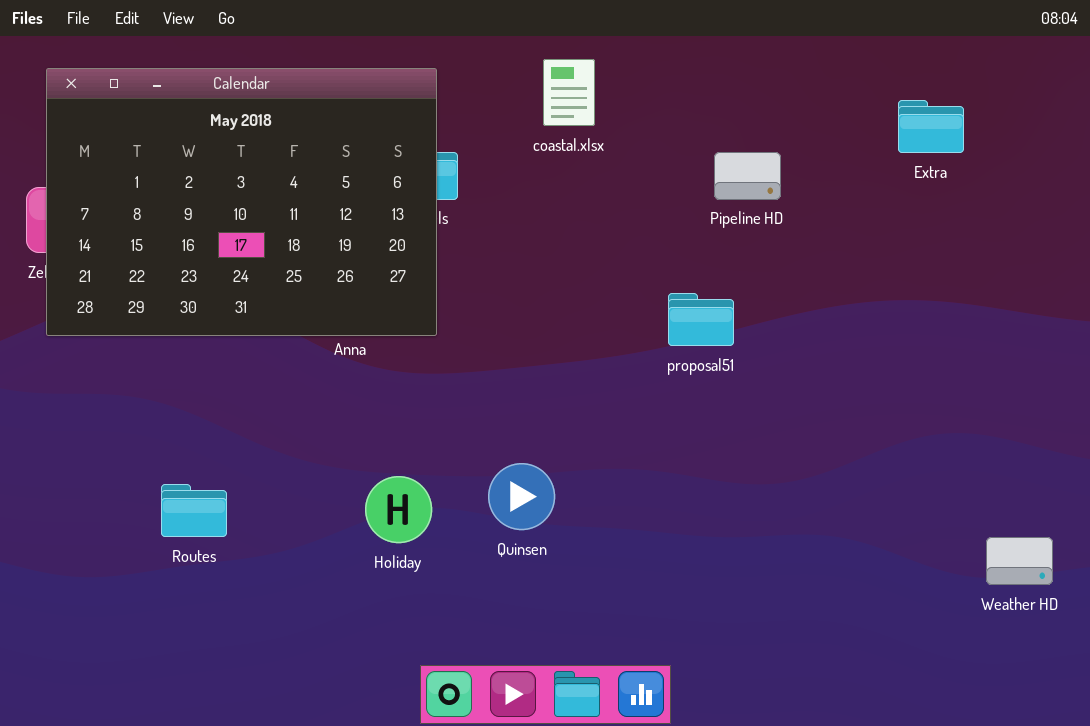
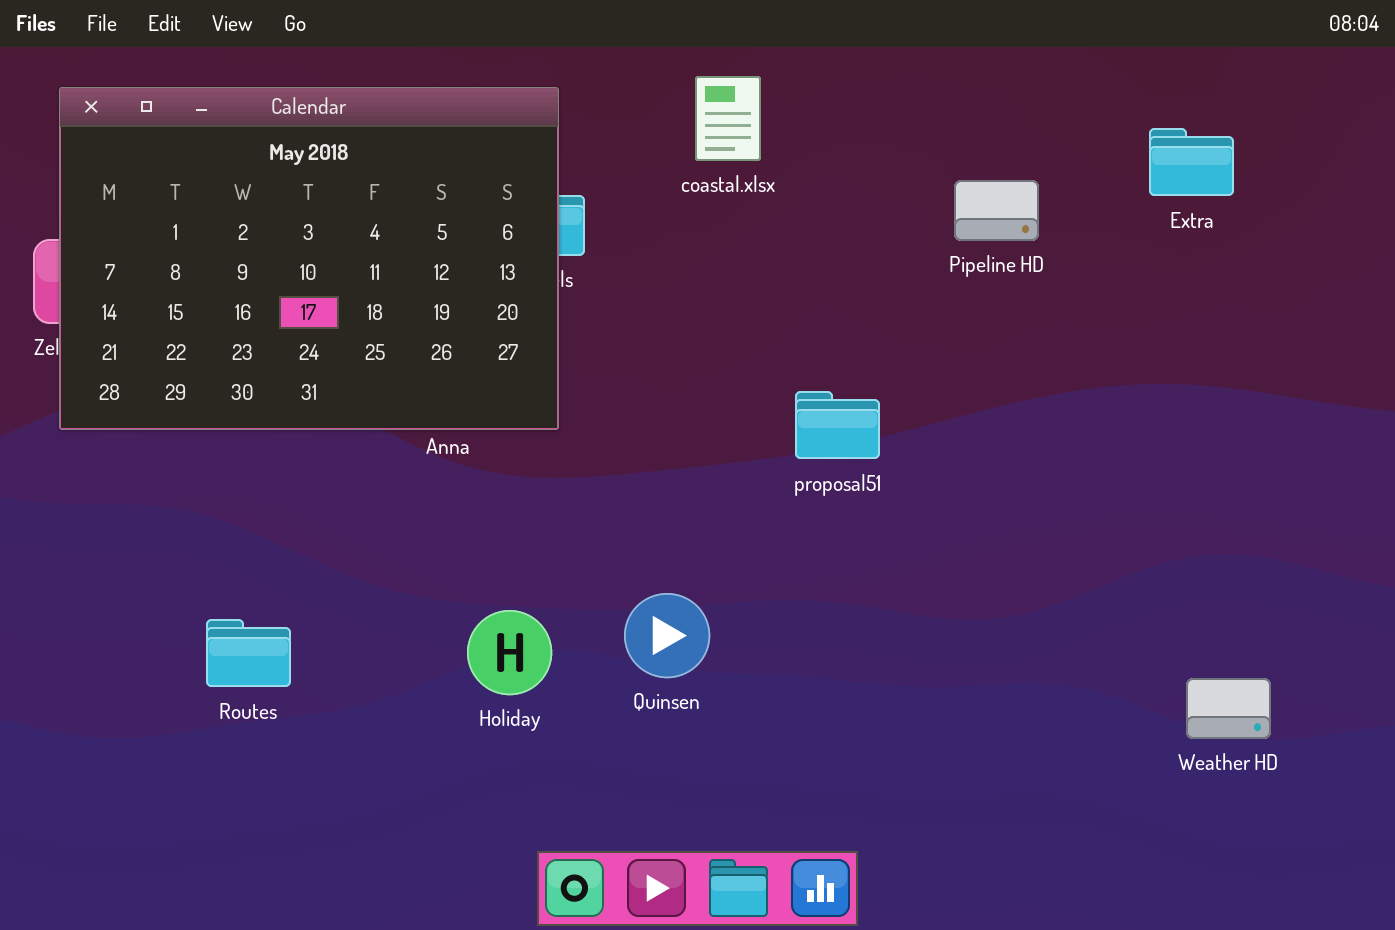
Pipeline HD: [714,152,781,200] -> [954,180,1039,241], moved
proposal51: [668,293,734,346] -> [795,391,880,459], moved
Weather HD: [986,537,1053,585] -> [1186,678,1271,739], moved

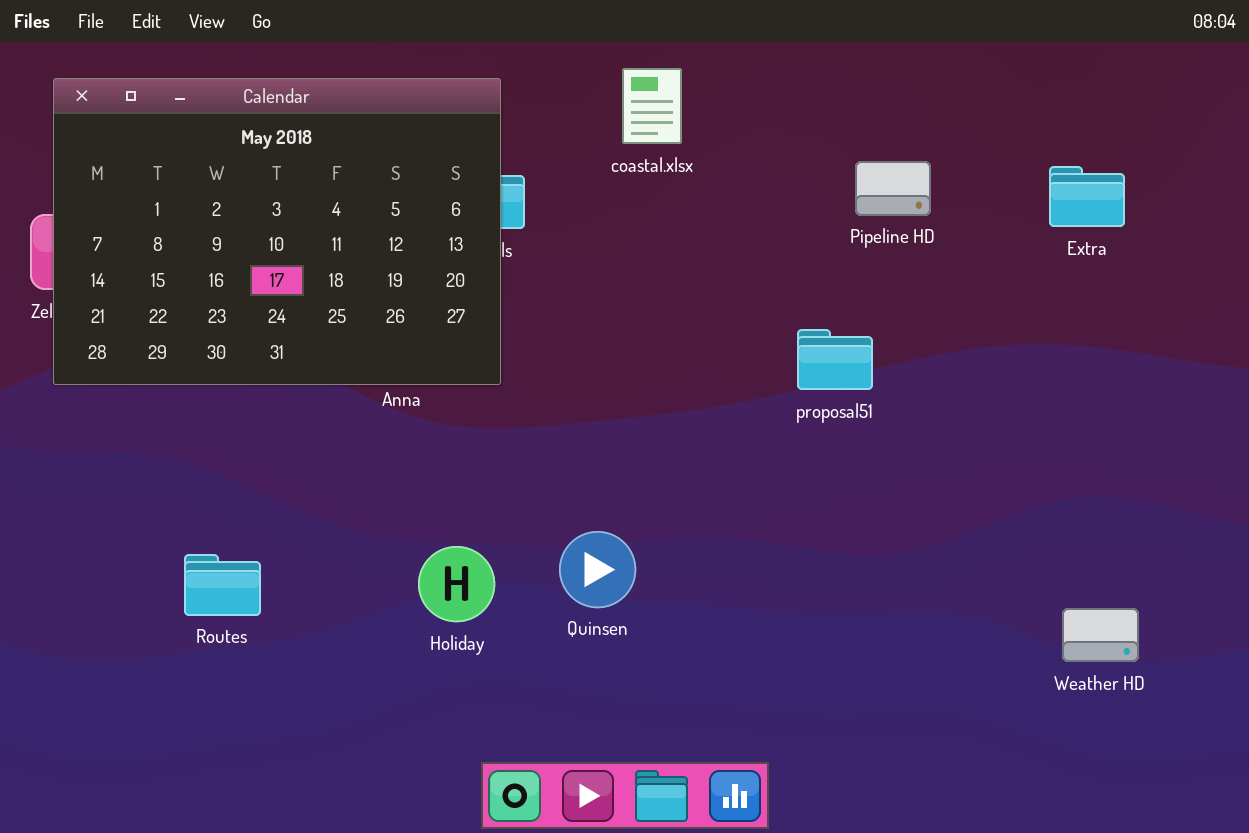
Extra: [1149,128,1234,196] -> [1049,166,1125,227], moved
proposal51: [795,391,880,459] -> [797,329,873,390], moved

